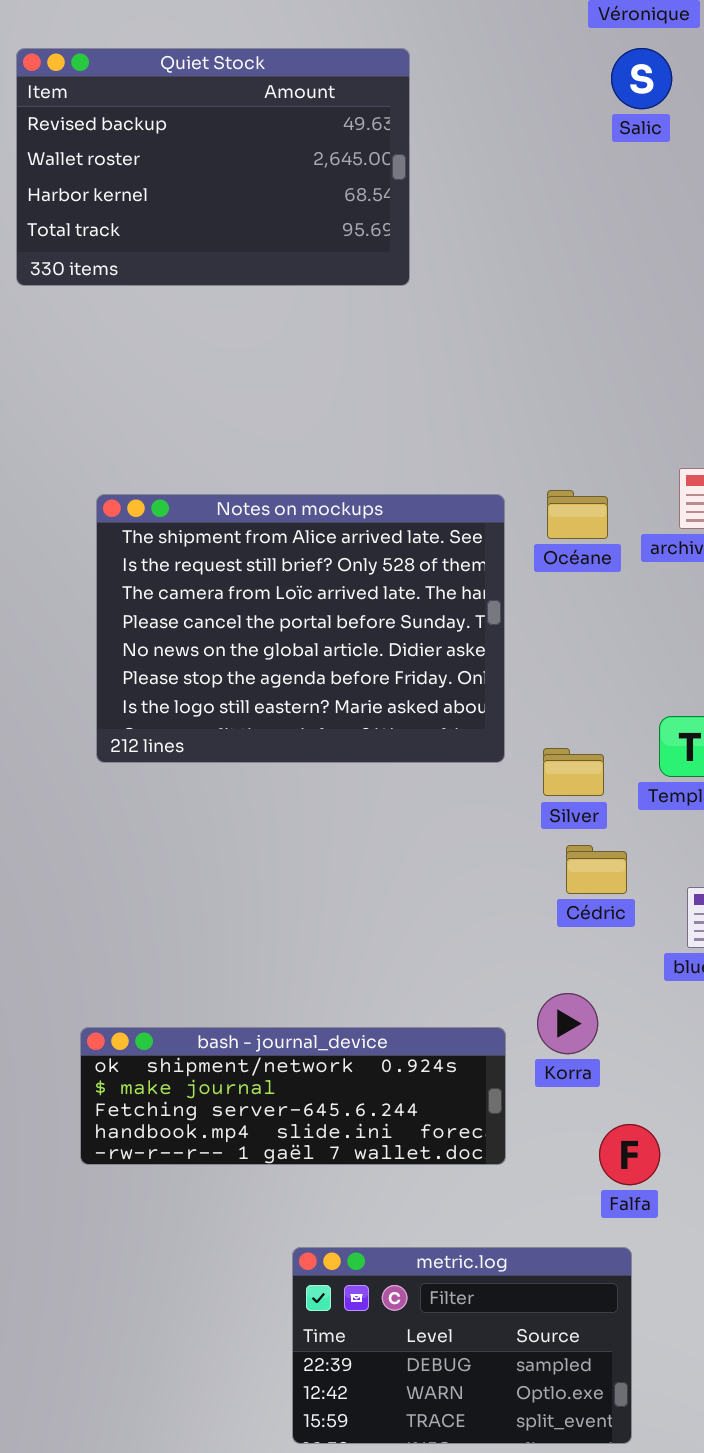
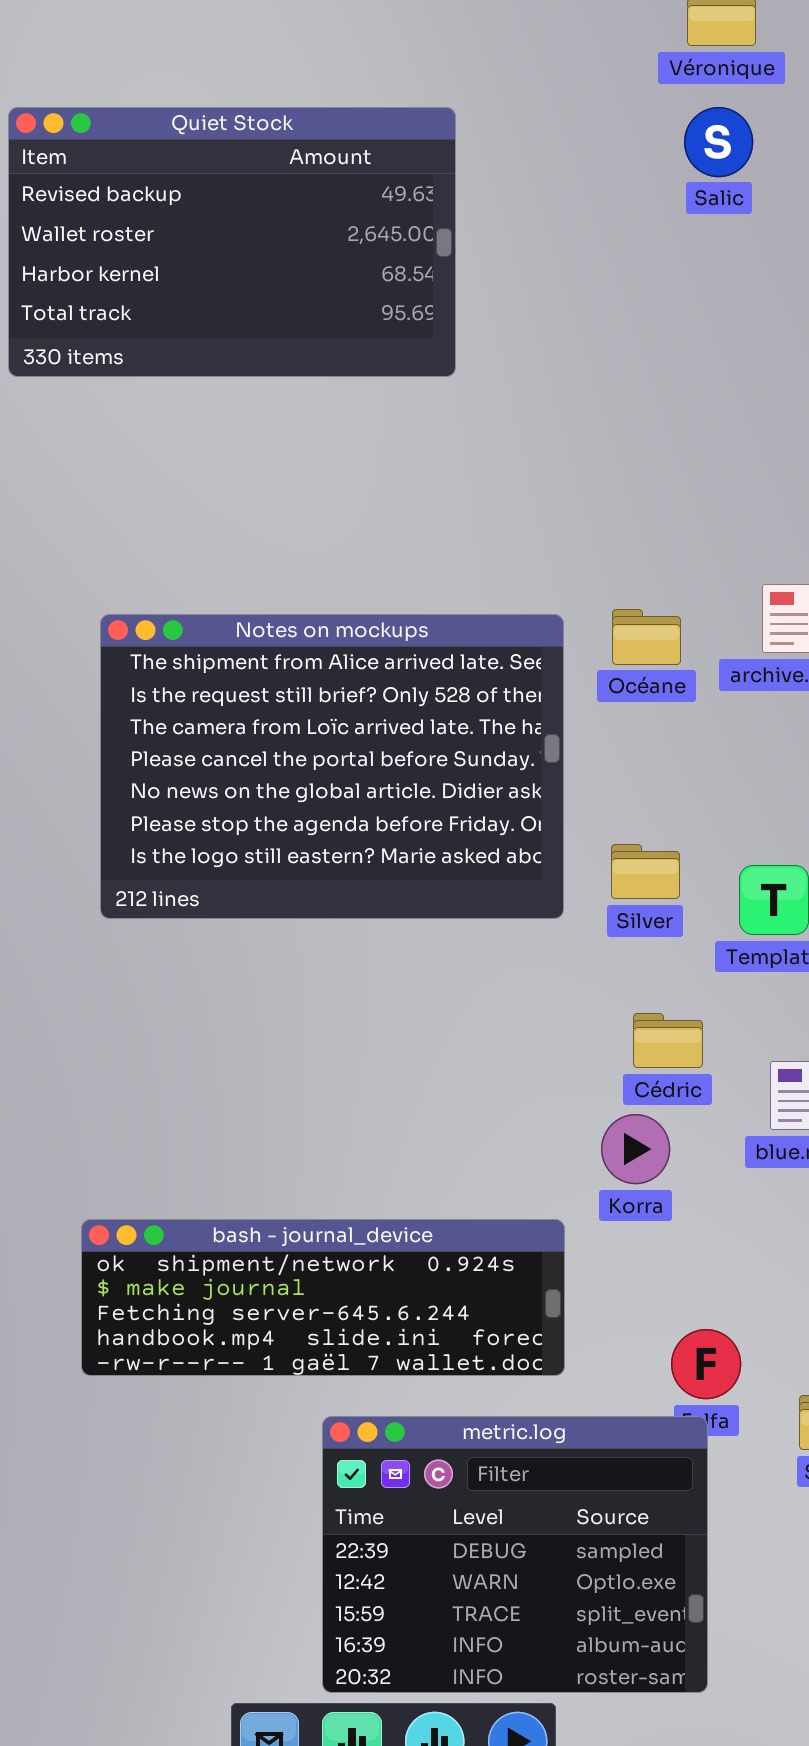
Silver: [543,748,604,796] -> [611,844,680,899], moved
Korra: [537,993,598,1054] -> [601,1114,670,1184], moved
metric.log: [292,1247,632,1444] -> [322,1416,708,1693], resized

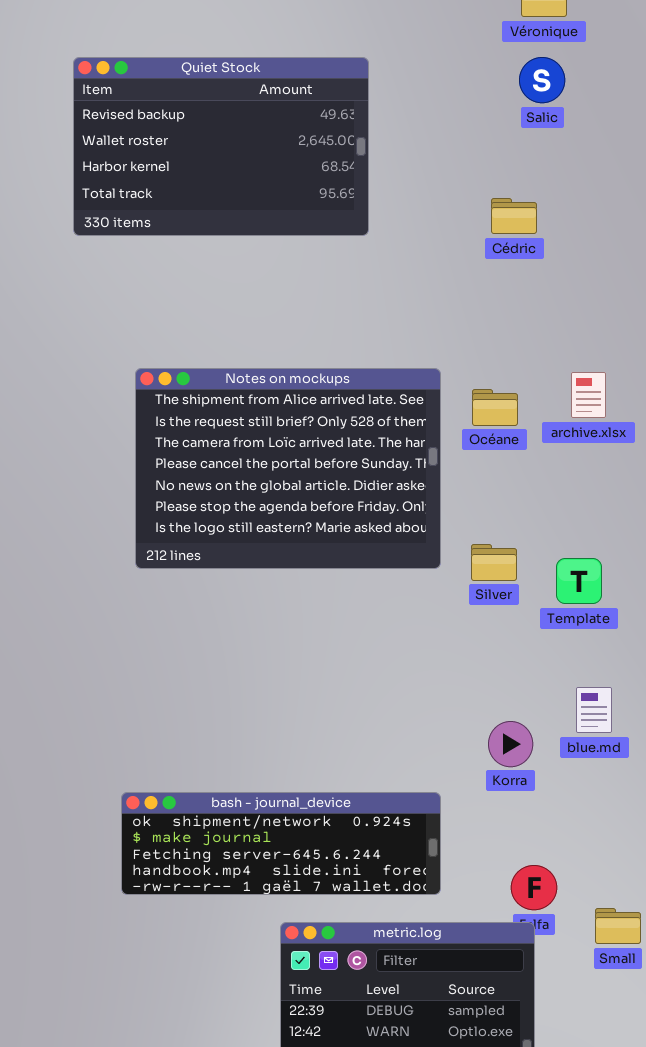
Notes on mockups: [100,614,564,919] -> [135,368,441,569], moved
Cédric: [633,1013,703,1068] -> [491,198,537,234], moved
Korra: [601,1114,670,1184] -> [488,721,533,767], moved

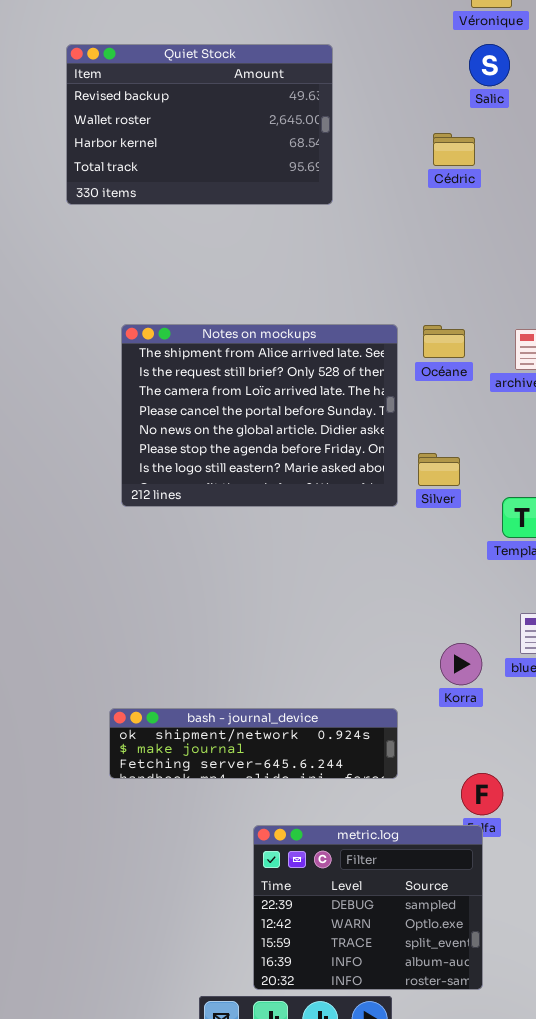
Cédric: [491,198,537,234] -> [433,133,475,166], moved
Océane: [472,389,518,426] -> [423,325,465,358], moved
Silver: [471,544,517,581] -> [418,453,460,486], moved
bash - journal_device: [121,792,441,895] -> [109,708,398,779], resized

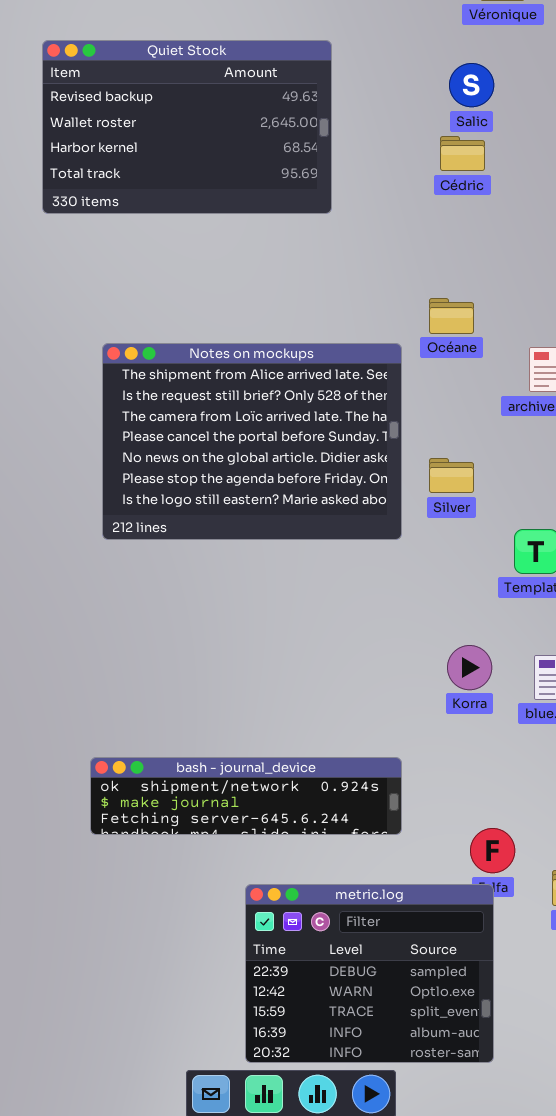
Salic: [469,44,510,86] -> [449,63,494,107], moved
Océane: [423,325,465,358] -> [429,298,474,334], moved
Silver: [418,453,460,486] -> [429,458,474,493], moved
Korra: [440,643,482,685] -> [447,645,492,690], moved

